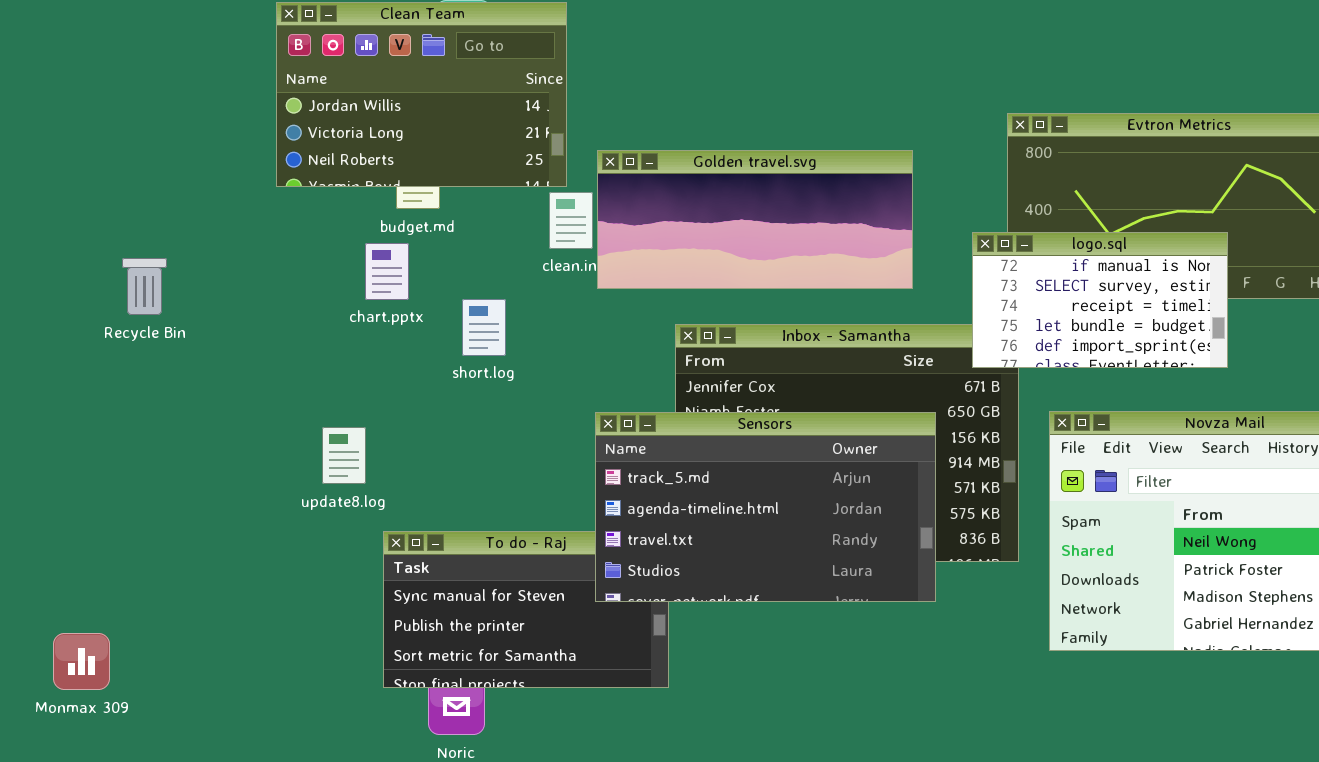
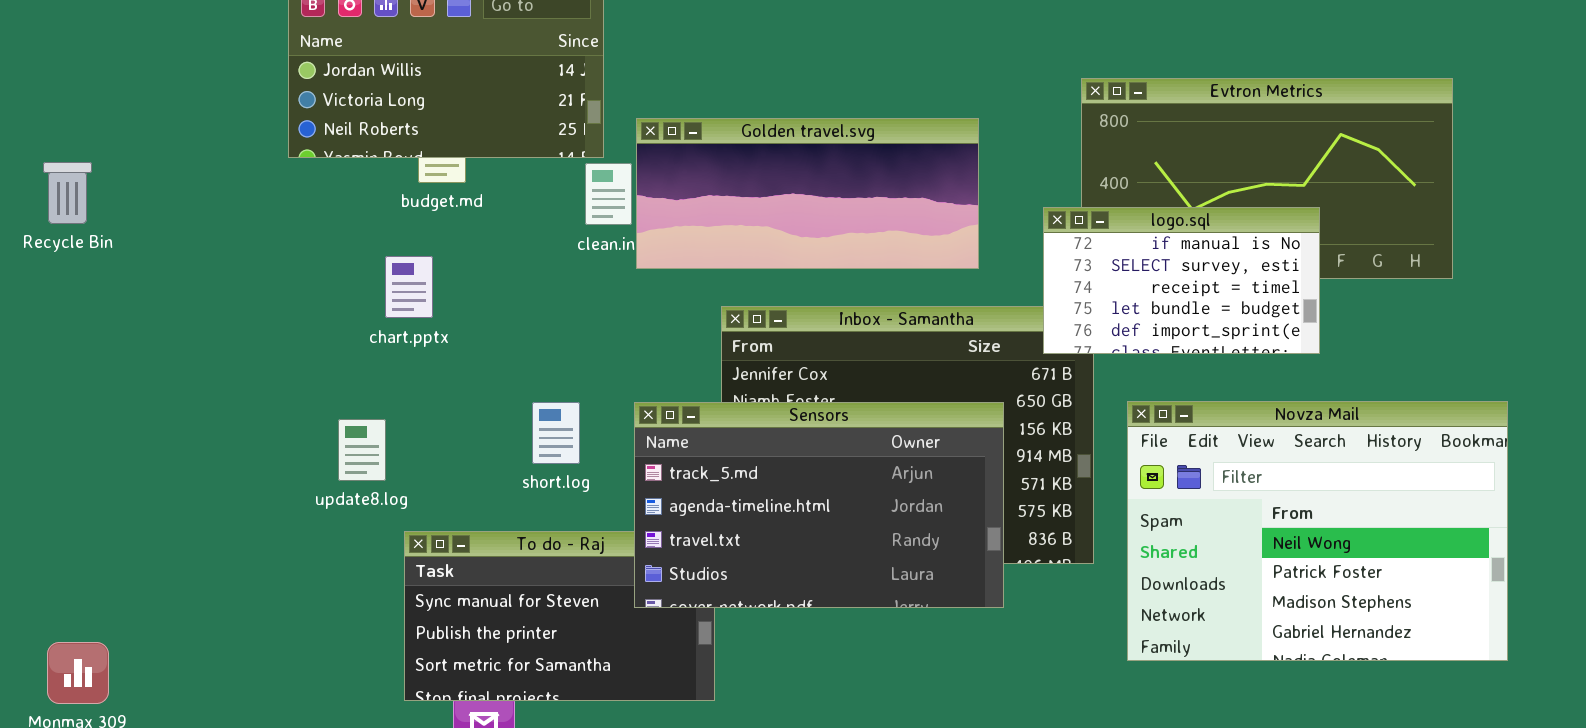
chart.pptx: [365,243,409,300] -> [385,256,433,318], moved
Recycle Bin: [122,258,167,315] -> [43,162,92,224], moved
short.log: [462,299,506,356] -> [532,402,580,464], moved

